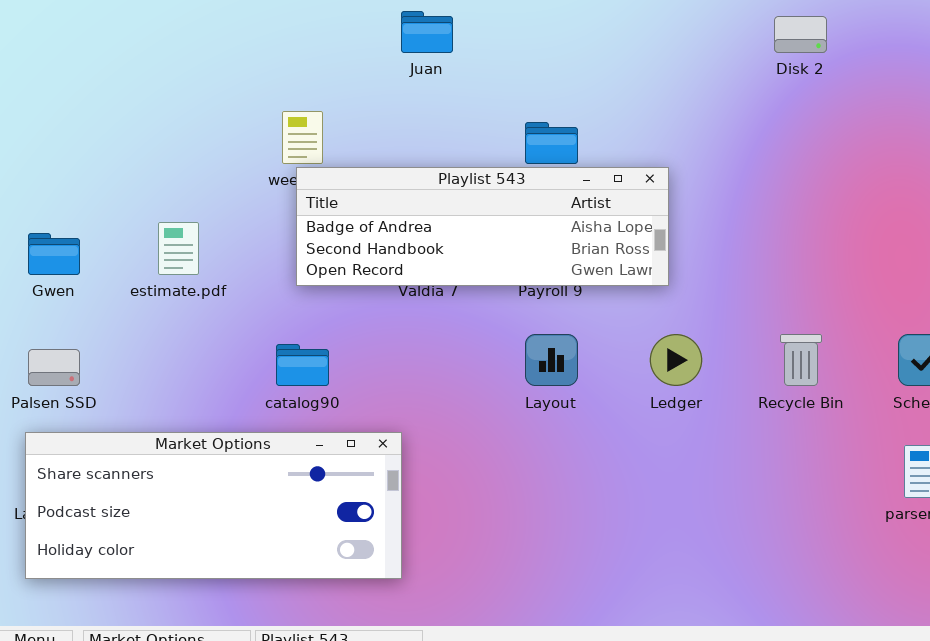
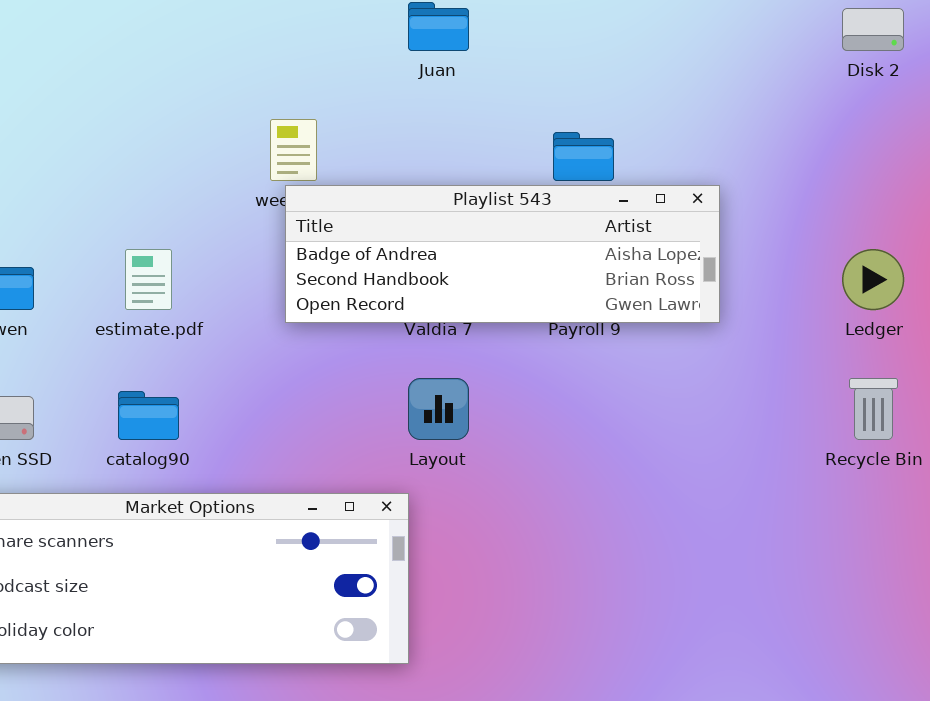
Layout: [525,334,578,386] -> [408,378,469,440], moved
Ledger: [650,334,702,386] -> [842,249,904,310], moved
catalog90: [276,344,329,386] -> [118,391,179,440], moved

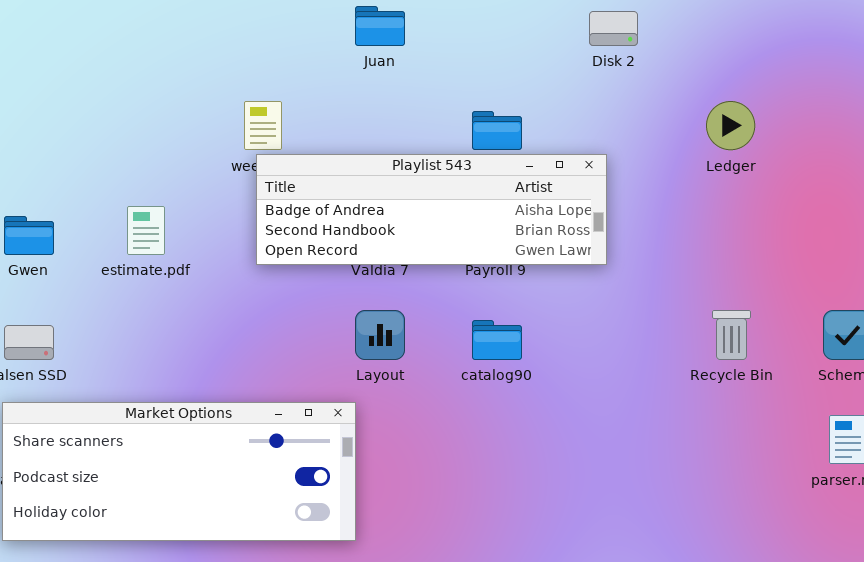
Disk 2: [842,8,904,51] -> [589,11,638,46], moved
Ledger: [842,249,904,310] -> [706,101,755,150], moved
catalog90: [118,391,179,440] -> [472,320,522,360], moved

